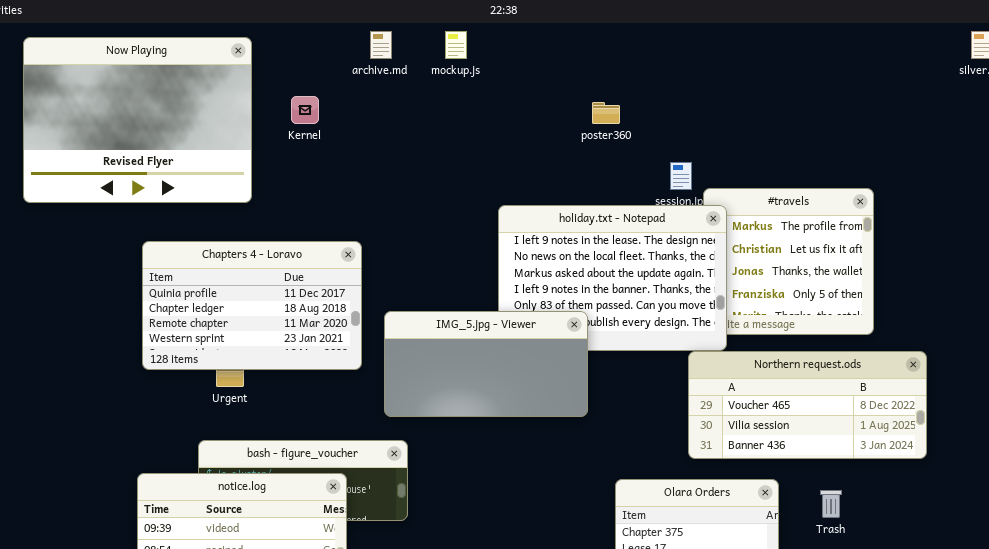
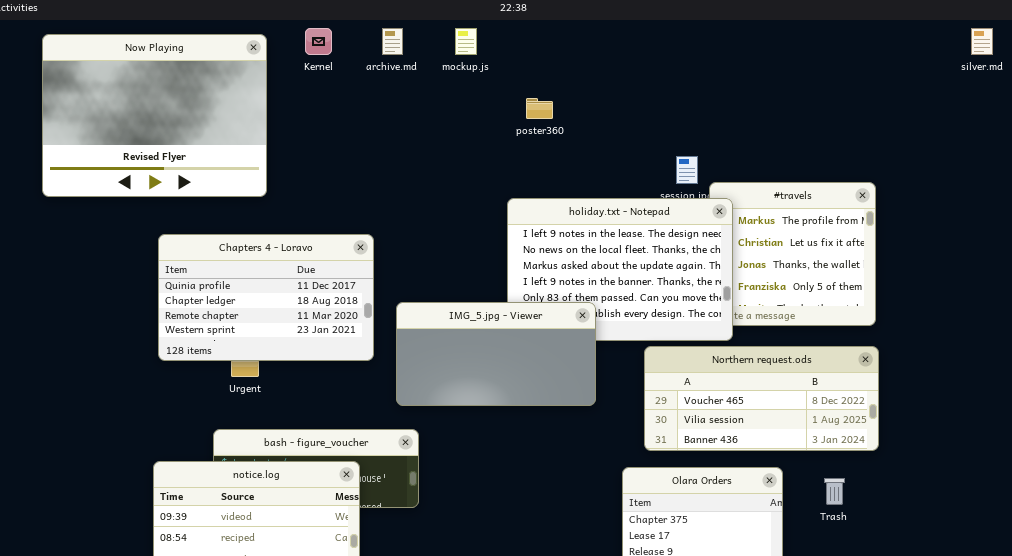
Kernel: [291,96,319,124] -> [305,28,332,55], moved
poster360: [592,102,620,124] -> [526,98,553,119], moved
Northern request.ods: [688,351,927,459] -> [644,346,879,451], moved

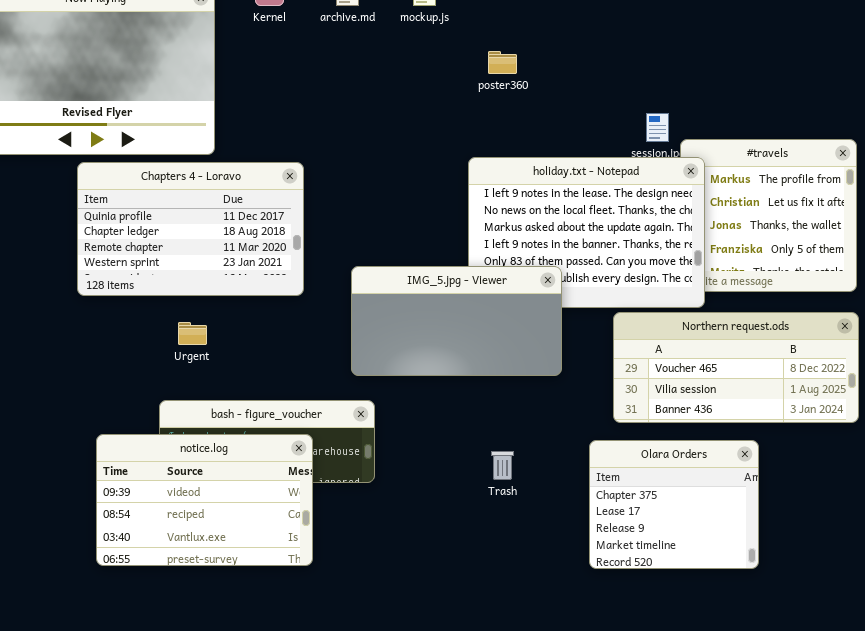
Chapters 4 - Loravo: [158,234,374,361] -> [77,162,304,296], moved
Trash: [824,478,845,505] -> [491,451,514,480], moved

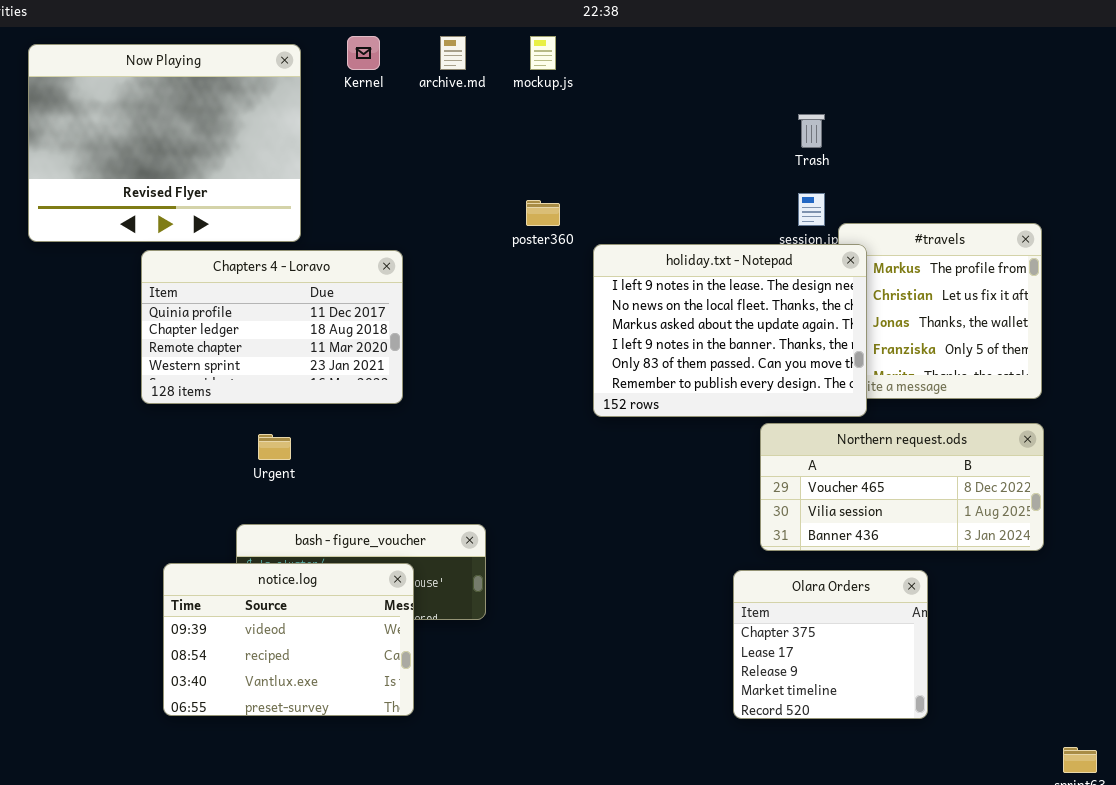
poster360: [488,51,517,74] -> [526,200,560,226], moved
IMG_5.jpg - Viewer: [351,266,562,376] -> none, closed
Trash: [491,451,514,480] -> [798,114,825,148], moved

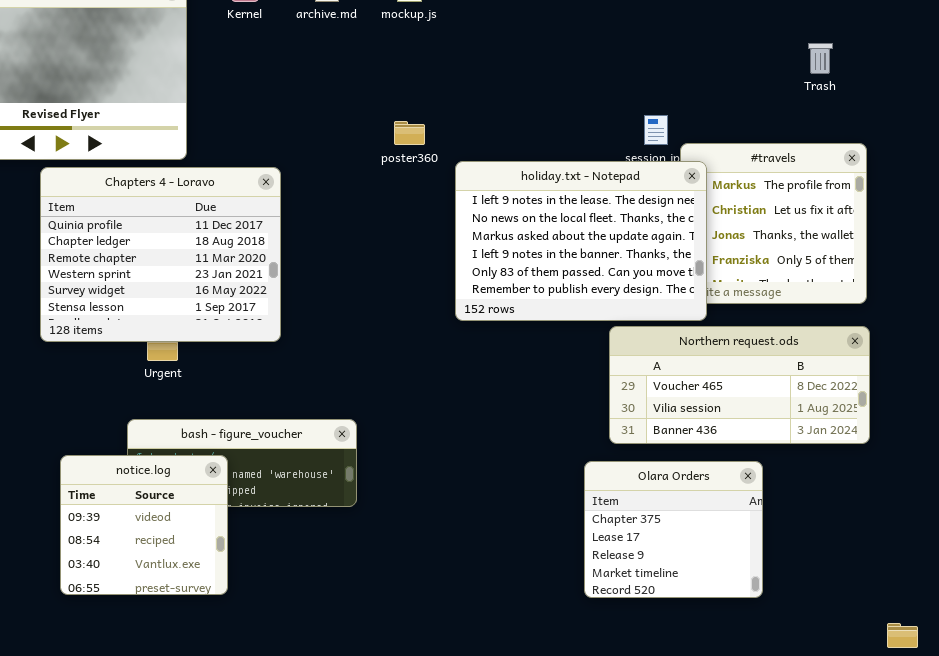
Trash: [798,114,825,148] -> [808,43,833,74], moved
Chapters 4 - Loravo: [141,250,403,404] -> [40,167,281,342], resized
notice.log: [163,563,414,716] -> [60,455,228,595], resized

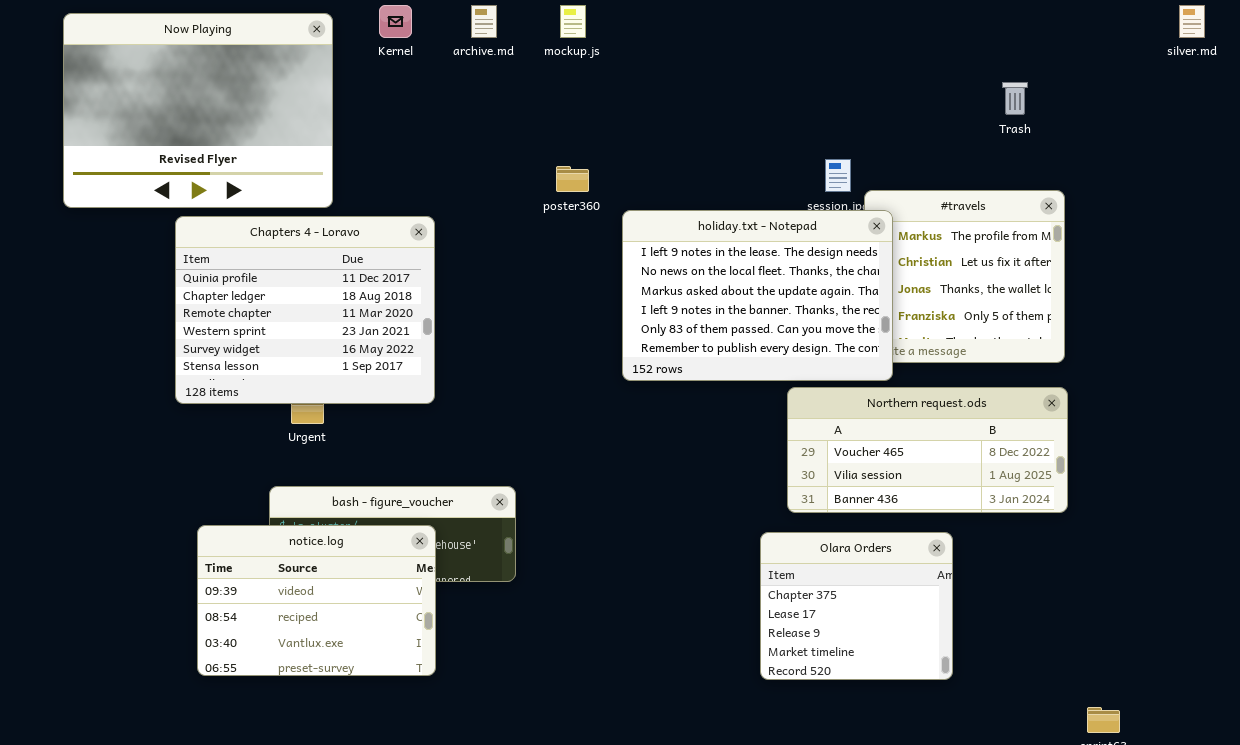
notice.log: [60,455,228,595] -> [197,525,436,676], resized

